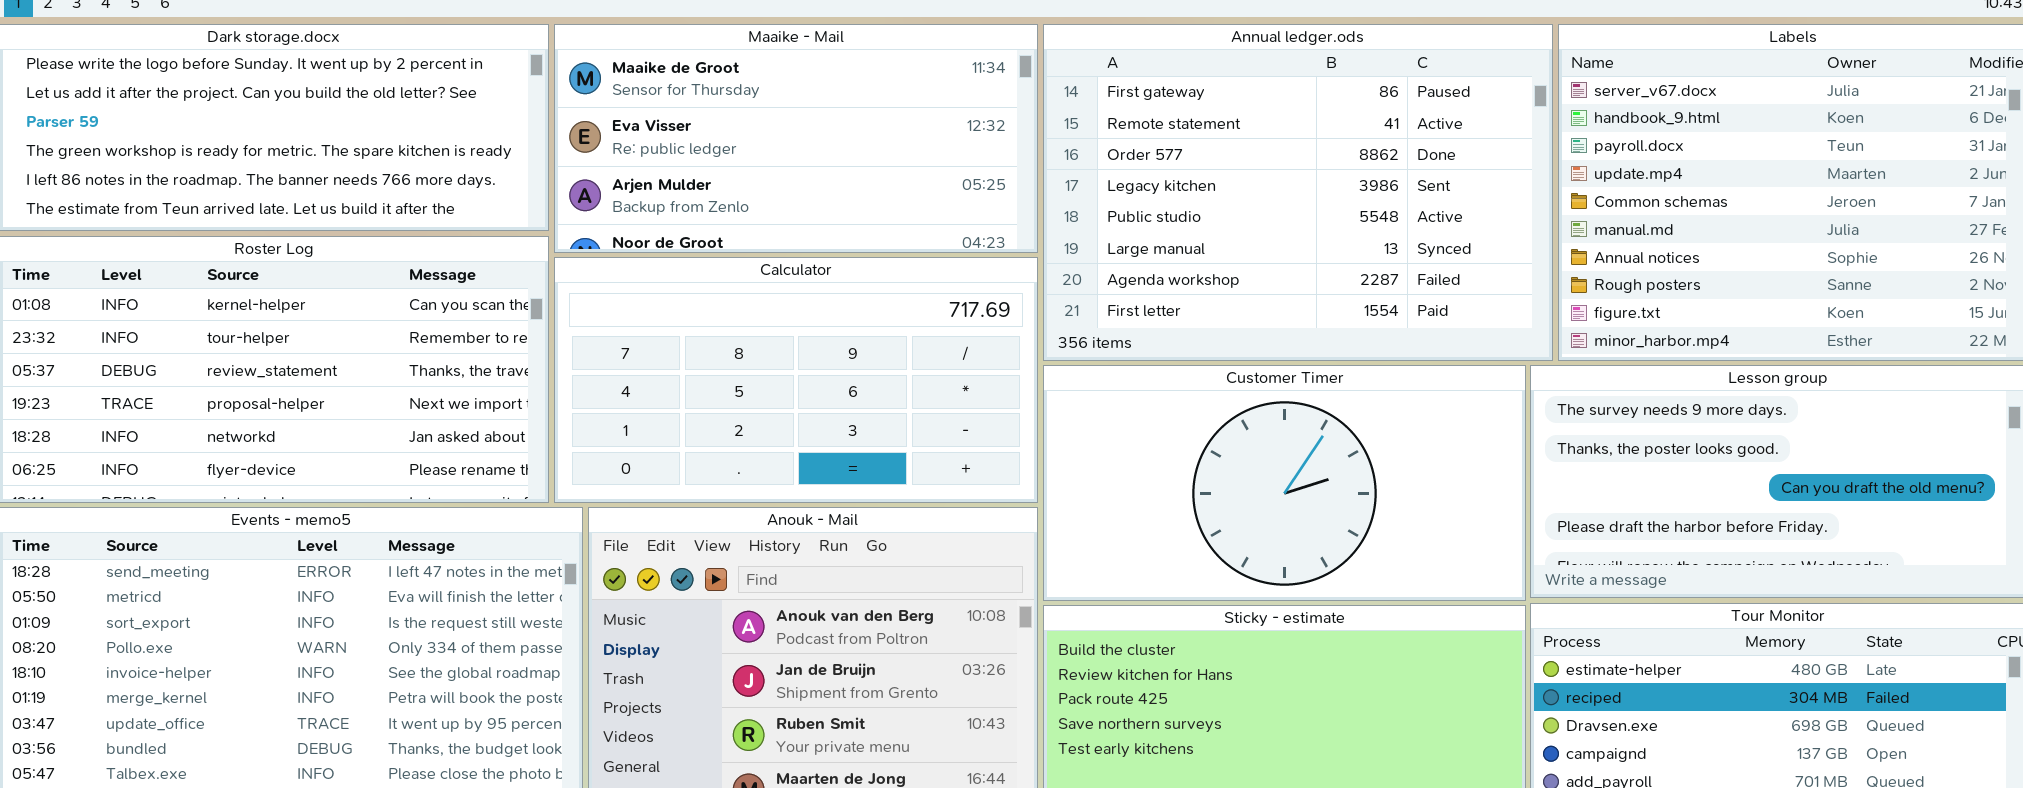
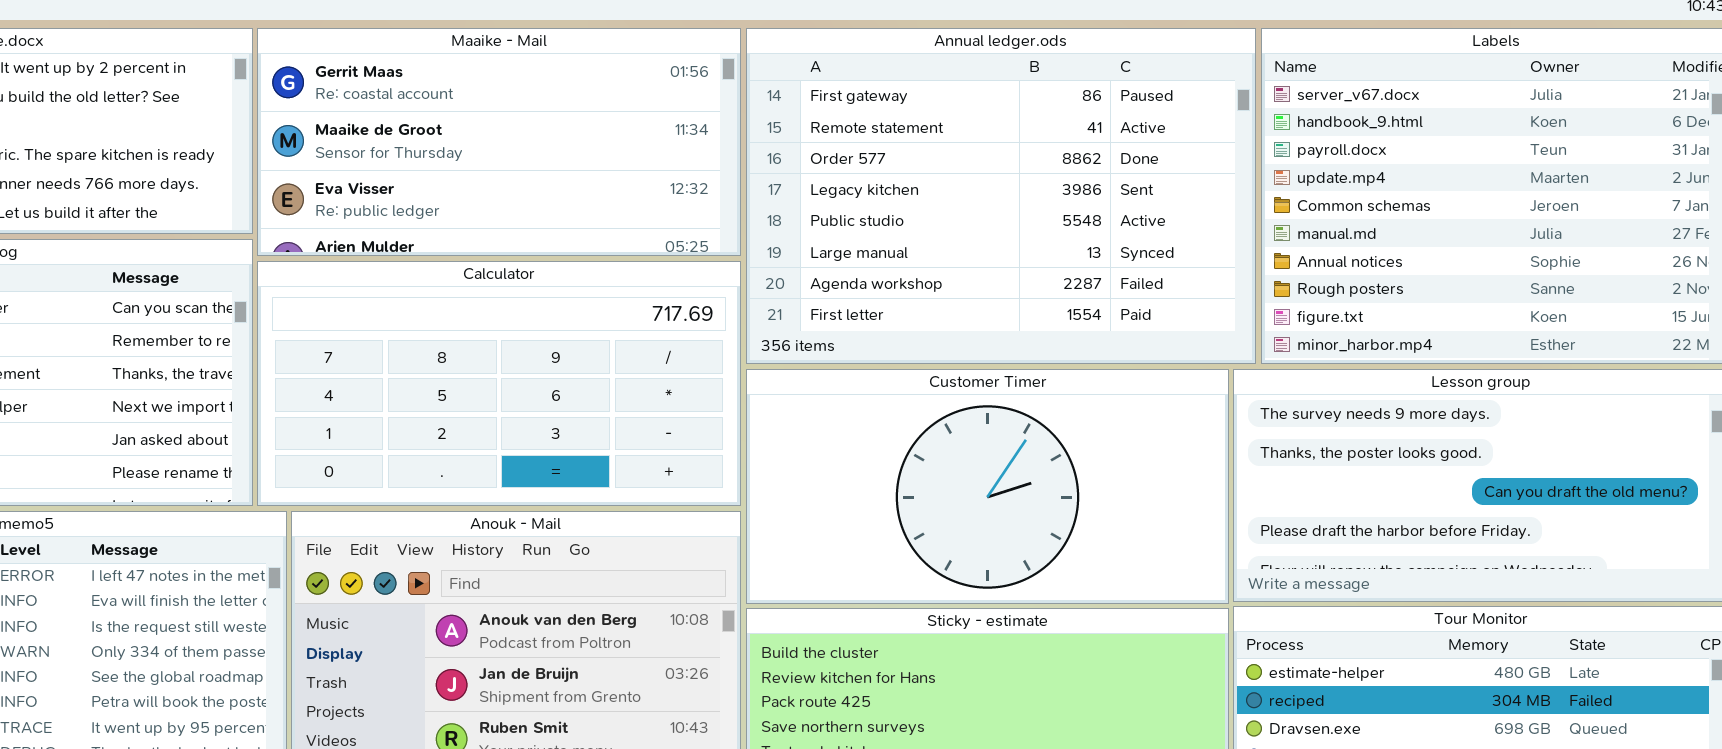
Maaike - Mail: [554,24,1038,253] -> [257,28,741,256], scrolled up 1 row

